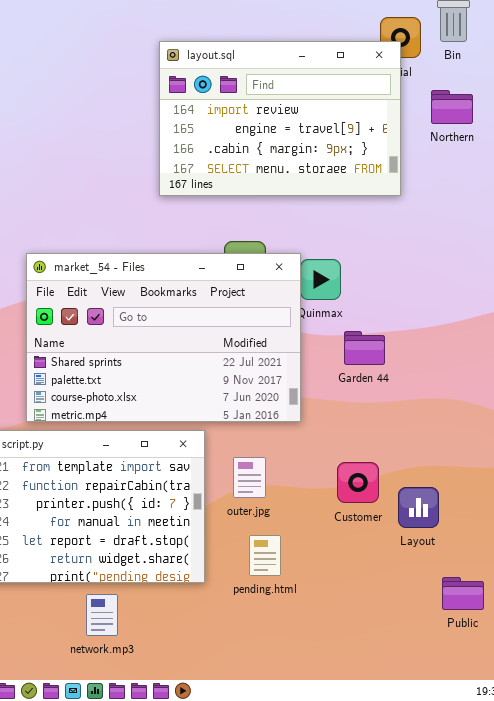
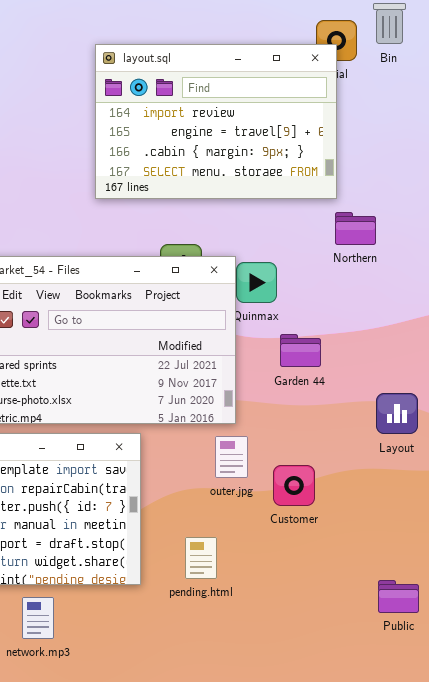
Northern: [431,90,473,124] -> [335,212,376,245], moved
outer.jpg: [233,457,266,498] -> [215,436,248,478], moved
Layout: [398,487,439,528] -> [376,393,418,434], moved

